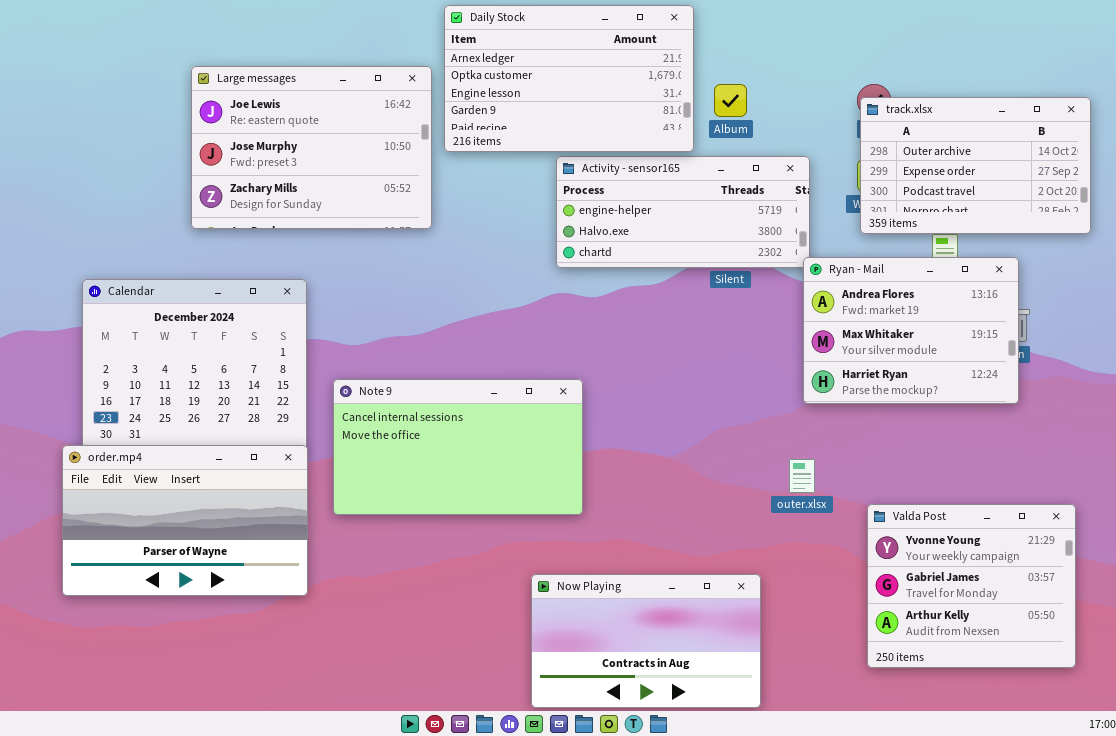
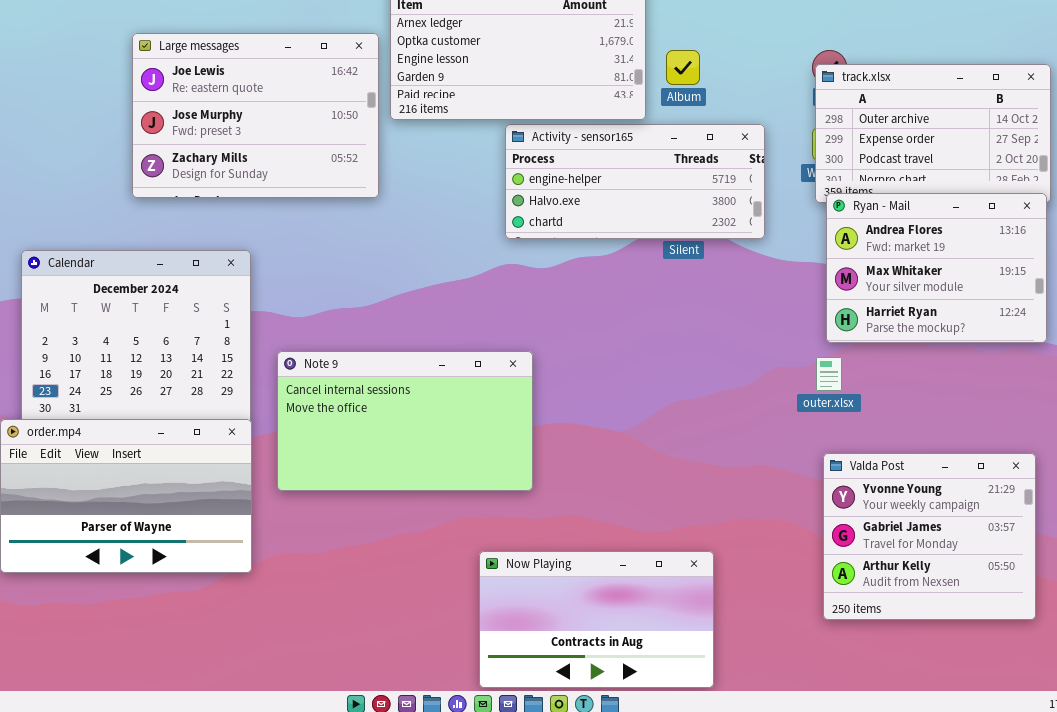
Ryan - Mail: [803,257,1019,404] -> [826,193,1047,343], moved
outer.xlsx: [789,459,815,493] -> [816,357,842,391], moved
Valda Post: [867,504,1076,668] -> [823,453,1036,620], moved

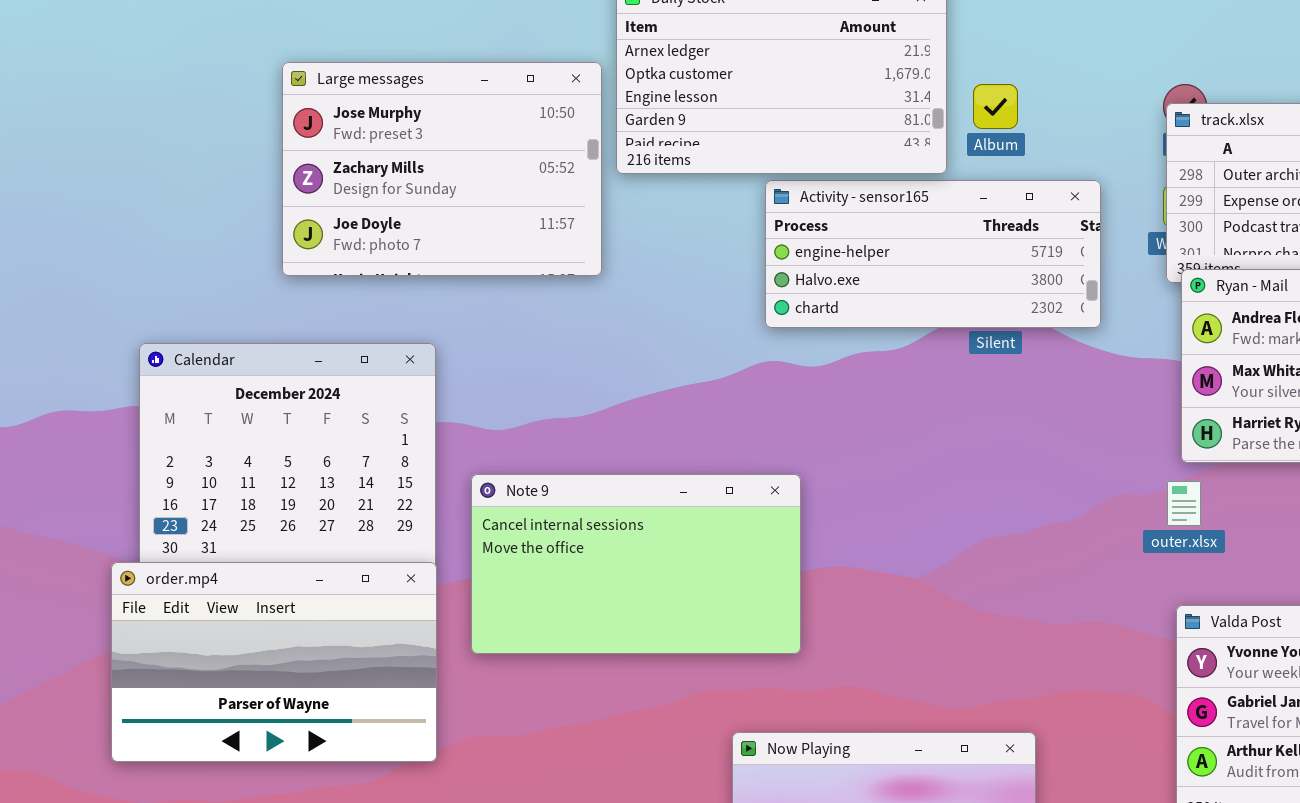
Large messages: [132,33,379,198] -> [282,62,602,276], scrolled down 1 row

